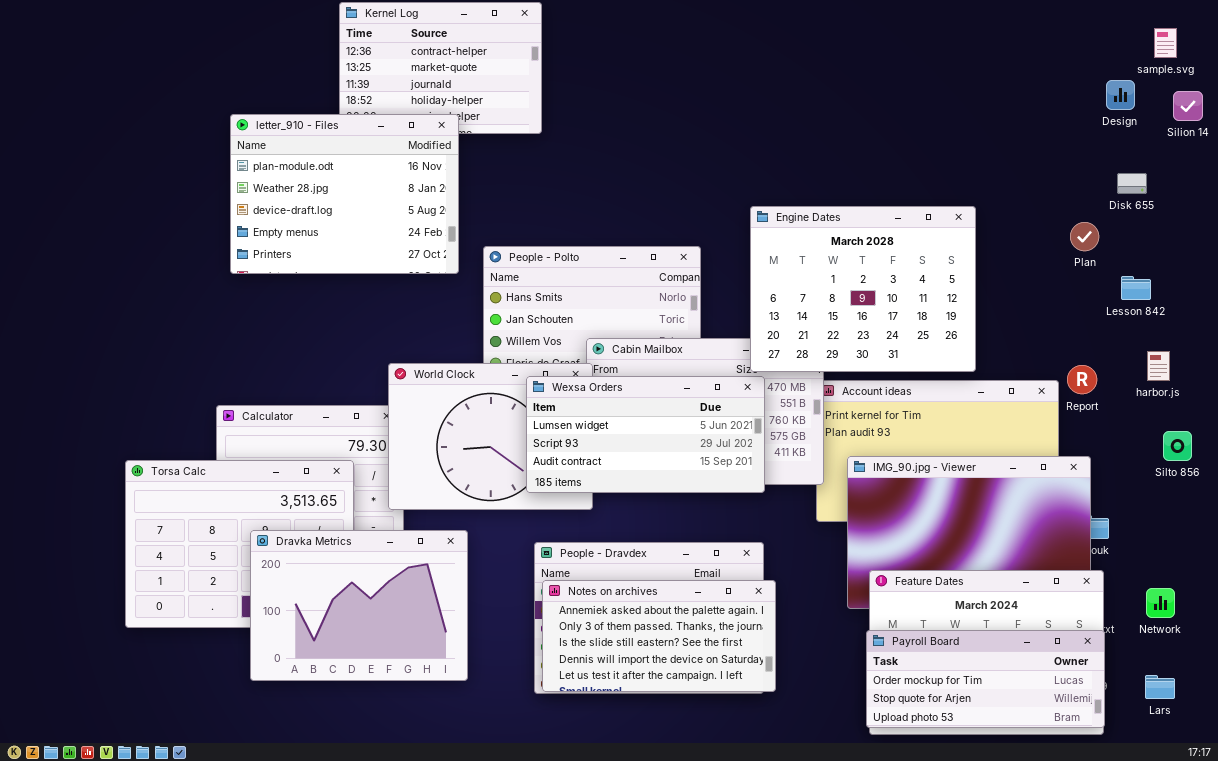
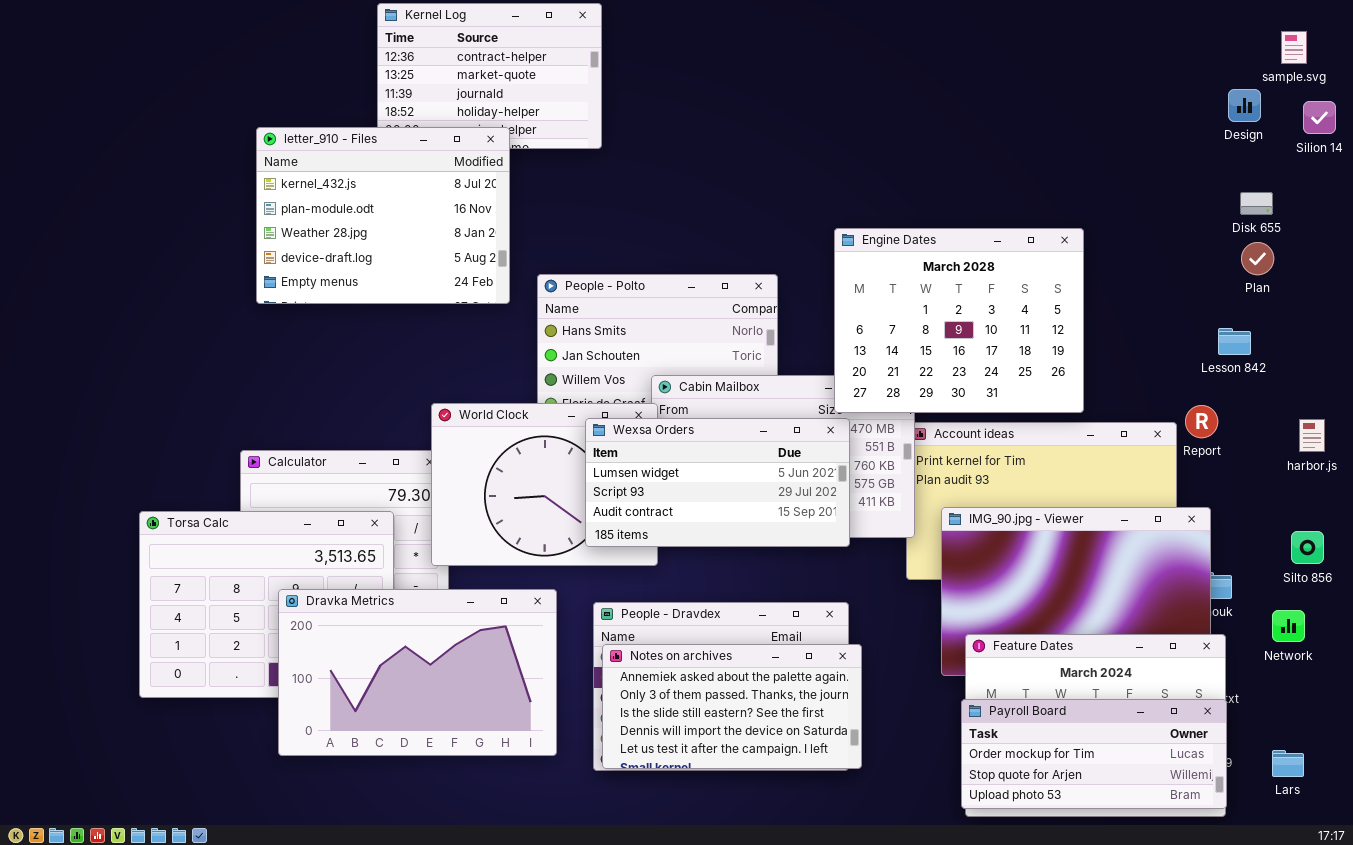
letter_910 - Files: [230,114,459,274] -> [256,127,510,304], scrolled up 1 row
Plan: [1070,222,1099,251] -> [1241,242,1274,275], moved
Lesson 842: [1121,276,1151,300] -> [1218,328,1251,355], moved
harbor.js: [1147,351,1170,381] -> [1299,419,1325,452], moved
Silto 856: [1163,431,1192,461] -> [1291,531,1324,564], moved
Dravka Metrics: [250,530,468,681] -> [278,589,557,756], resized
Network: [1146,588,1175,618] -> [1272,610,1305,642], moved

